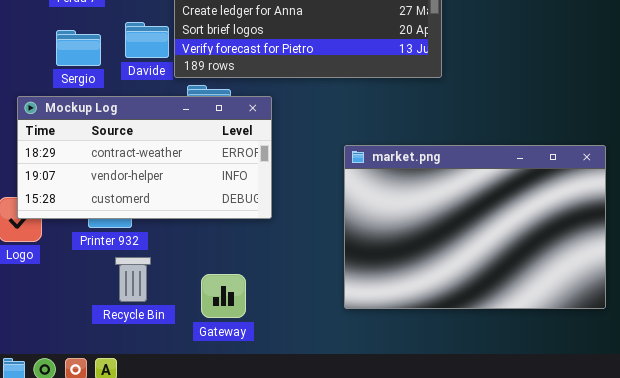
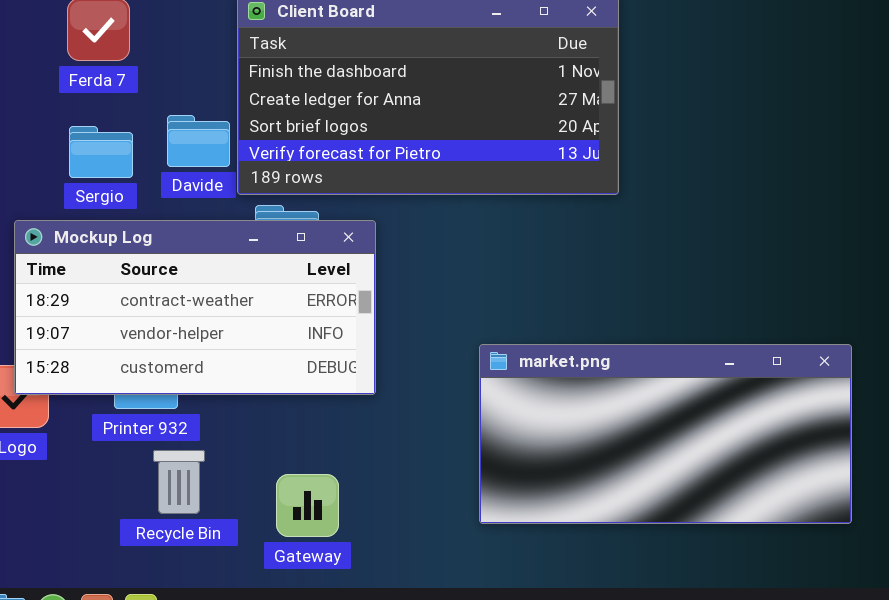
market.png: [344,145,606,309] -> [479,344,852,524], resized

